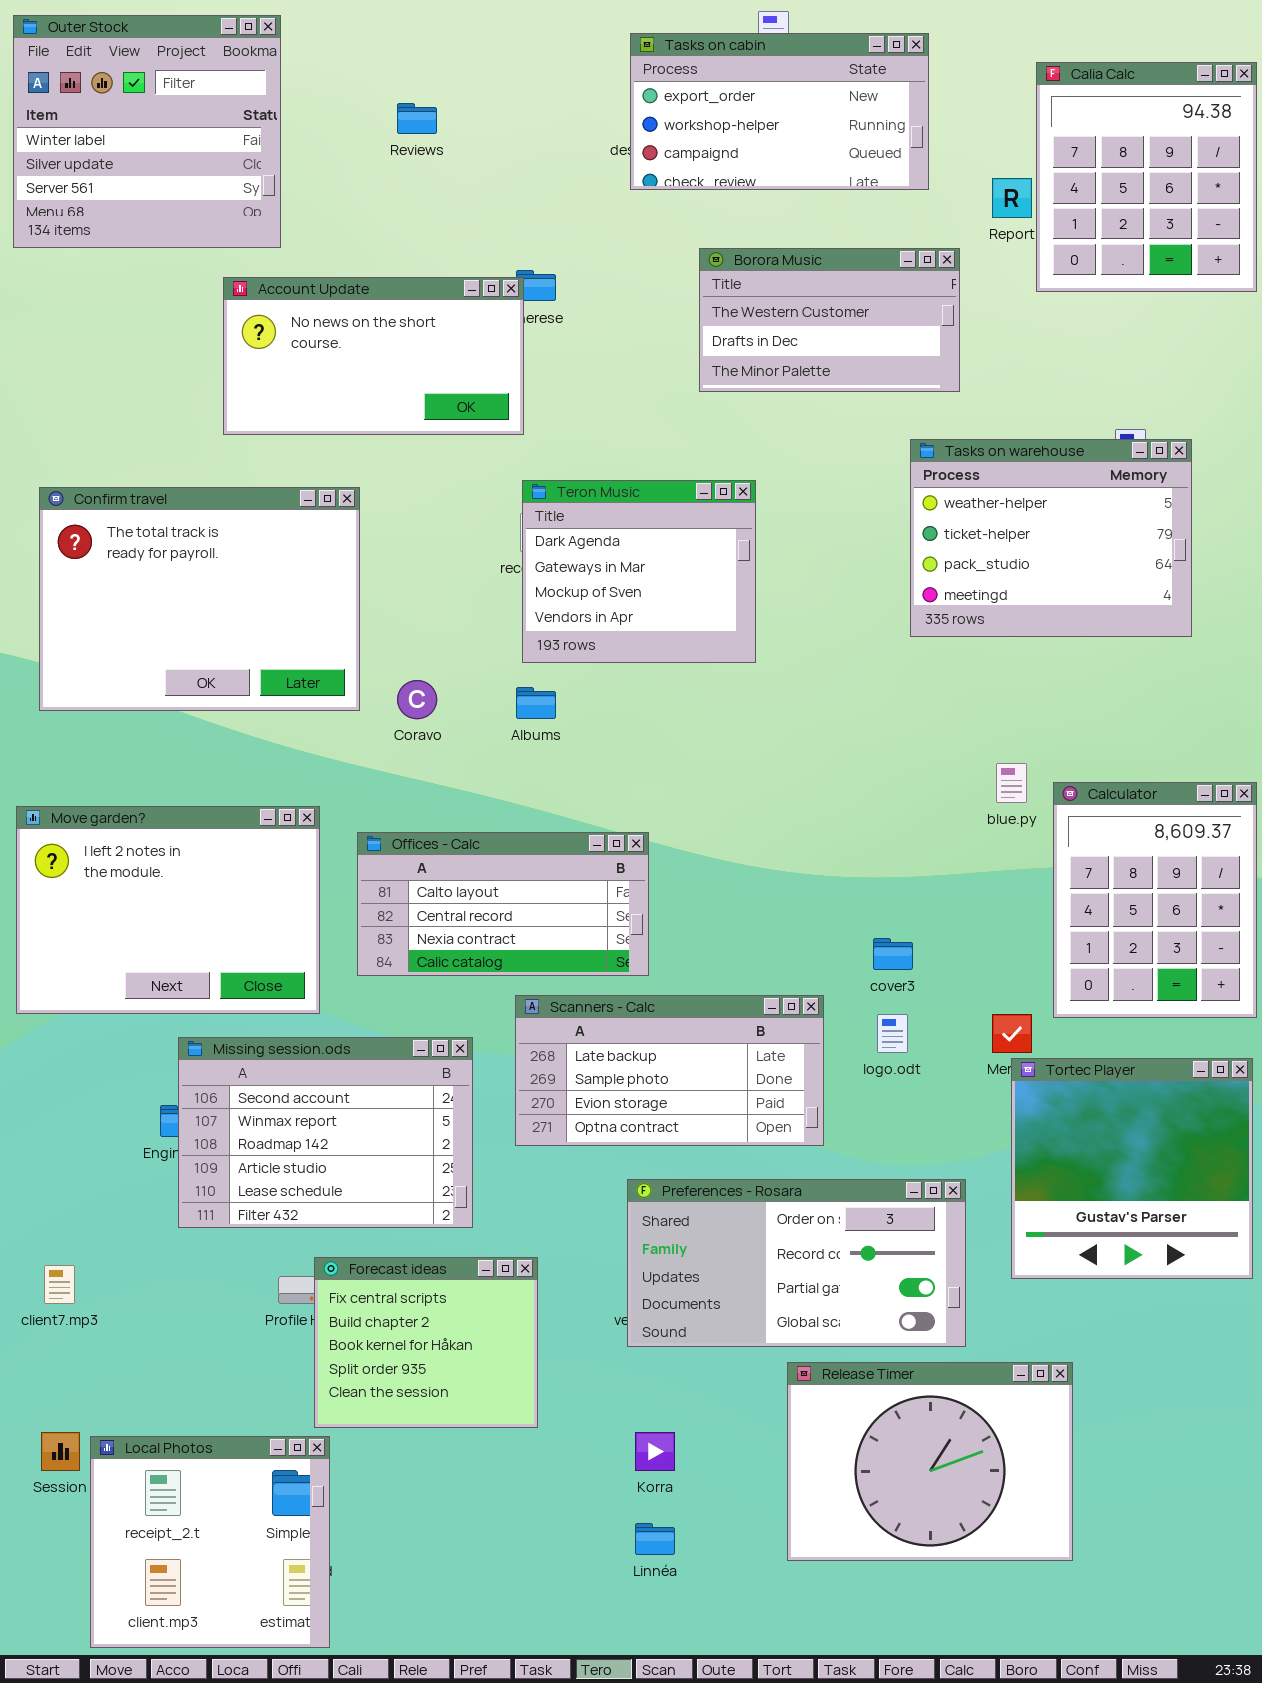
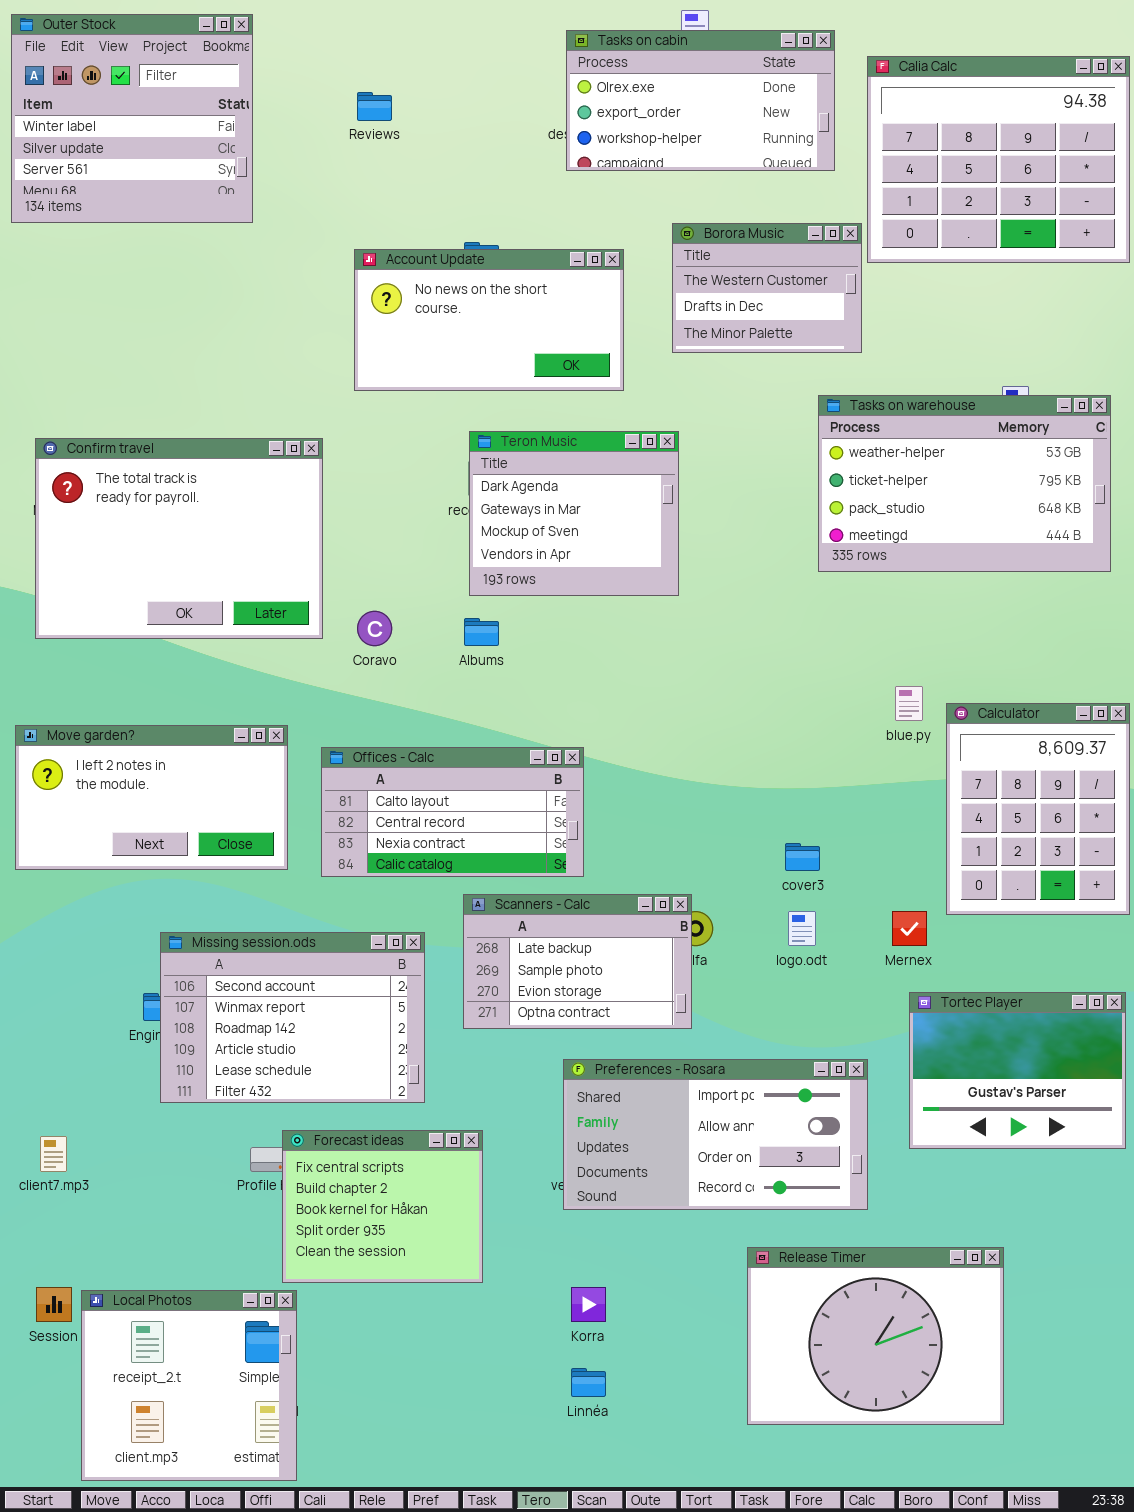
Tasks on cabin: [630,33,929,190] -> [566,30,835,171], scrolled up 1 row
Calia Calc: [1036,62,1257,292] -> [867,56,1130,263], resized
Borora Music: [699,248,960,392] -> [672,223,862,353], resized
Account Update: [223,277,524,435] -> [354,249,624,391], moved
Tasks on warehouse: [910,439,1192,637] -> [818,395,1111,572], resized
Move garden?: [16,806,320,1014] -> [15,725,288,870], resized
Scanners - Calc: [515,995,824,1146] -> [463,894,692,1029], resized
Tortec Player: [1011,1058,1253,1279] -> [909,992,1126,1149], resized
Preferences - Rosara: [627,1179,966,1347] -> [563,1059,868,1210], scrolled up 2 rows
Release Timer: [787,1362,1073,1561] -> [747,1247,1004,1425], moved

